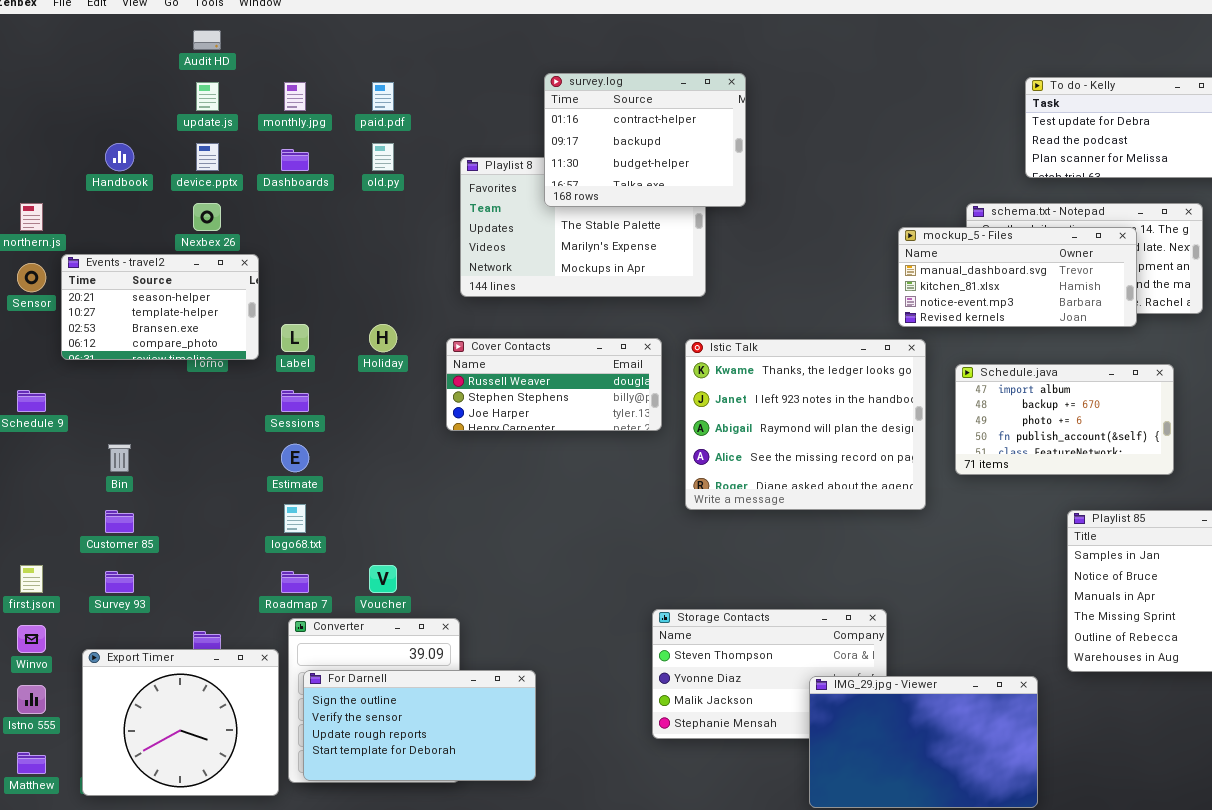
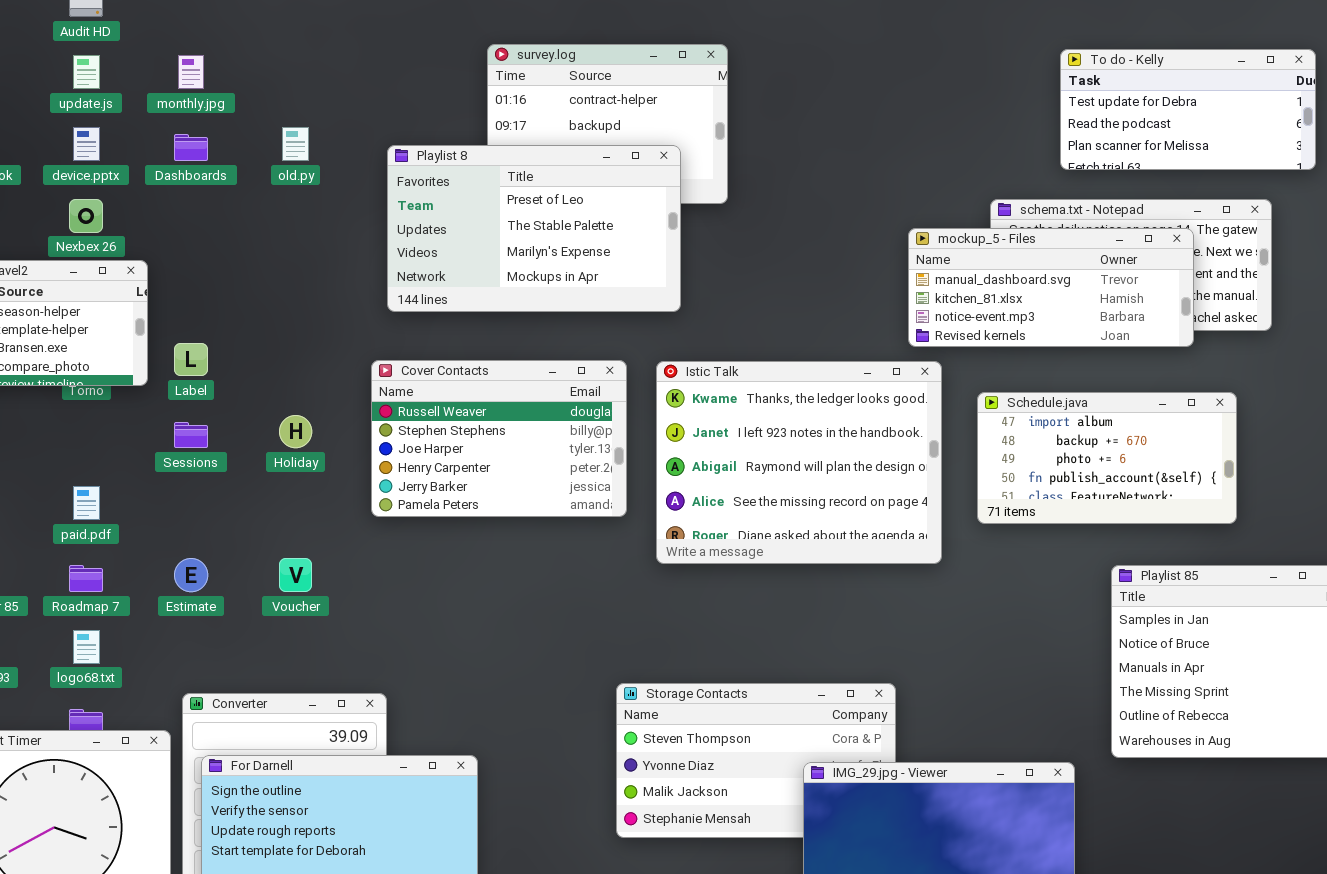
paid.pdf: [372,82,394,111] -> [73,486,100,520], moved
Playlist 8: [460,157,706,297] -> [387,145,681,312], raised
Holiday: [369,324,397,352] -> [279,415,312,448], moved
Cover Contacts: [446,338,662,431] -> [371,360,627,517], resized
Estimate: [281,444,309,472] -> [174,558,208,592], moved
logo68.txt: [284,504,306,533] -> [73,630,100,664], moved
Voucher: [369,565,397,593] -> [279,558,312,592], moved
Roadmap 7: [281,571,309,593] -> [69,565,103,592], moved

